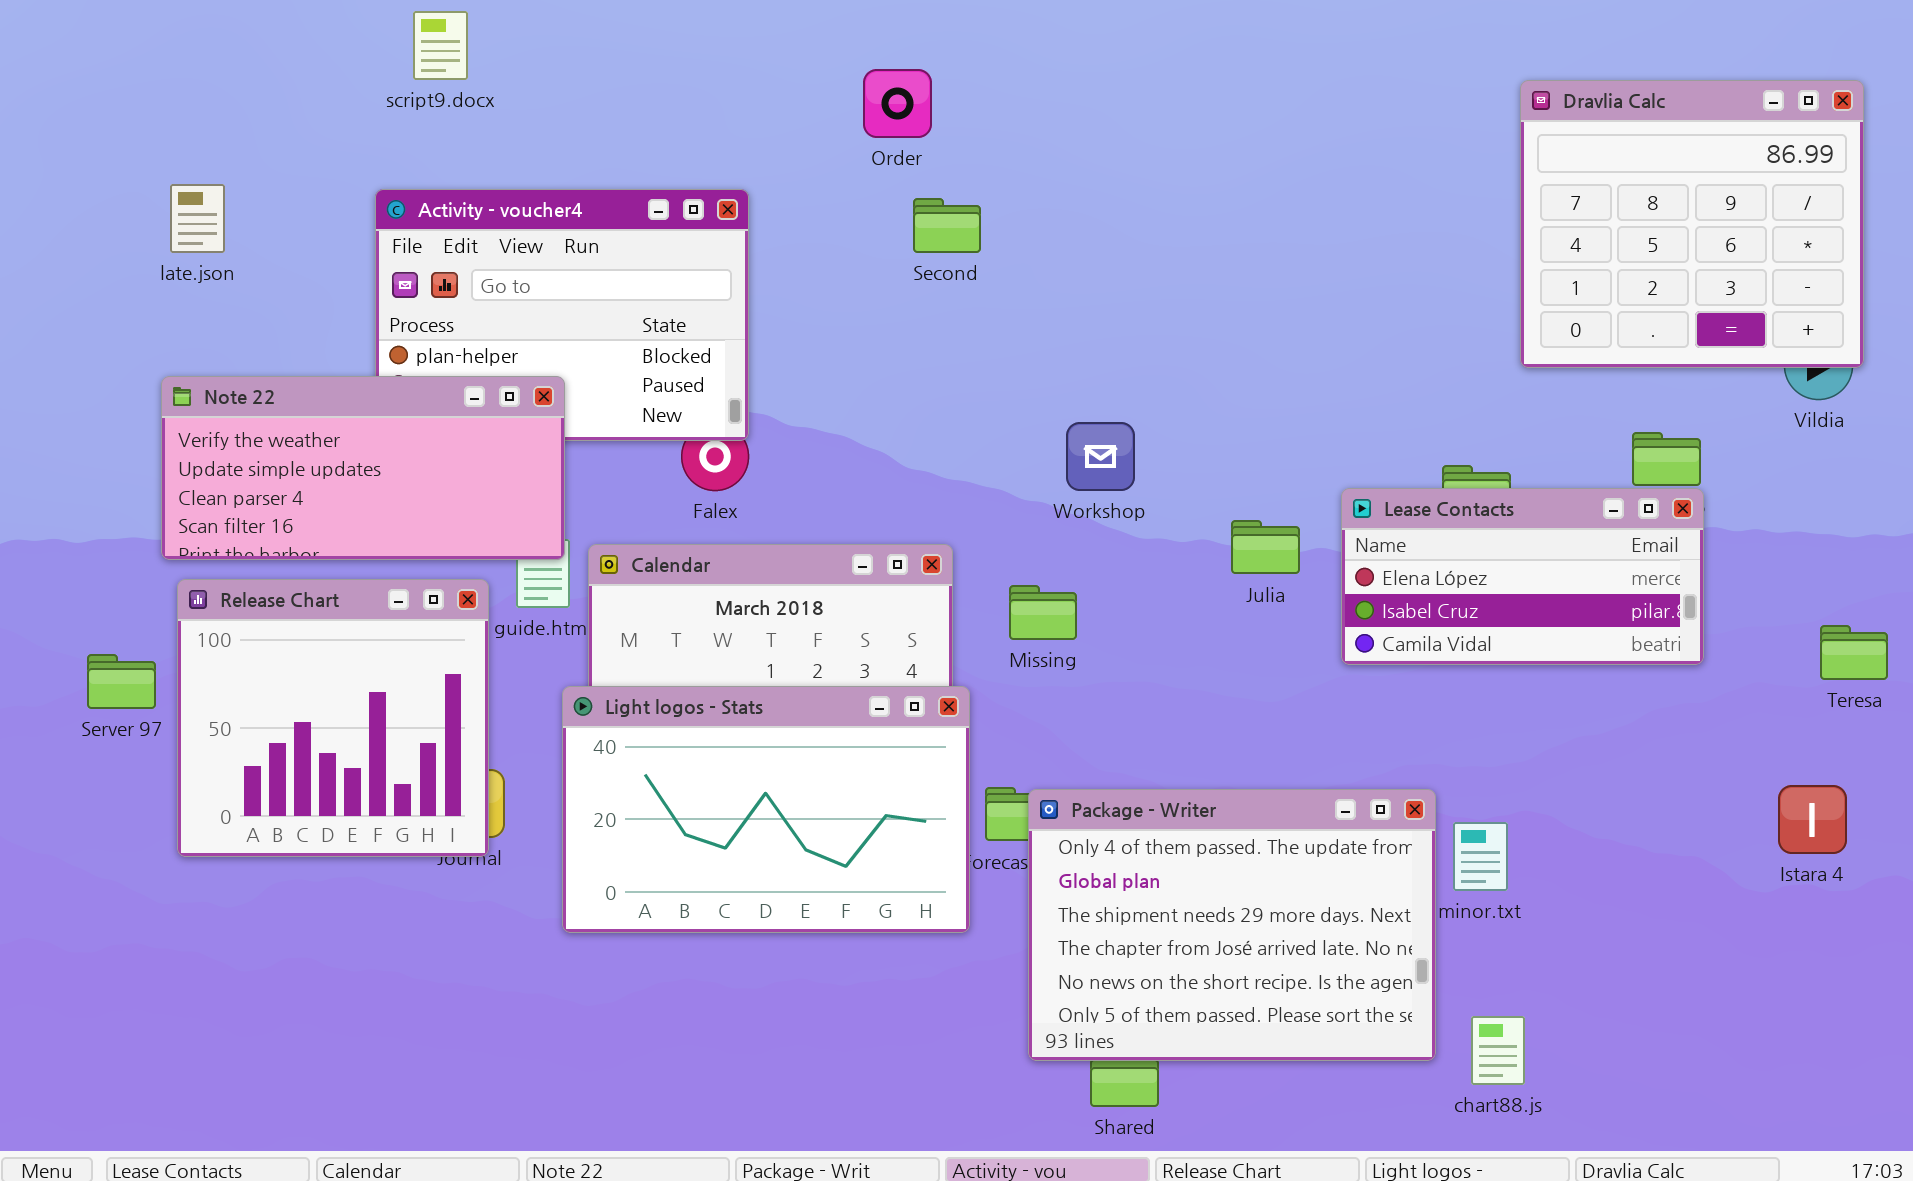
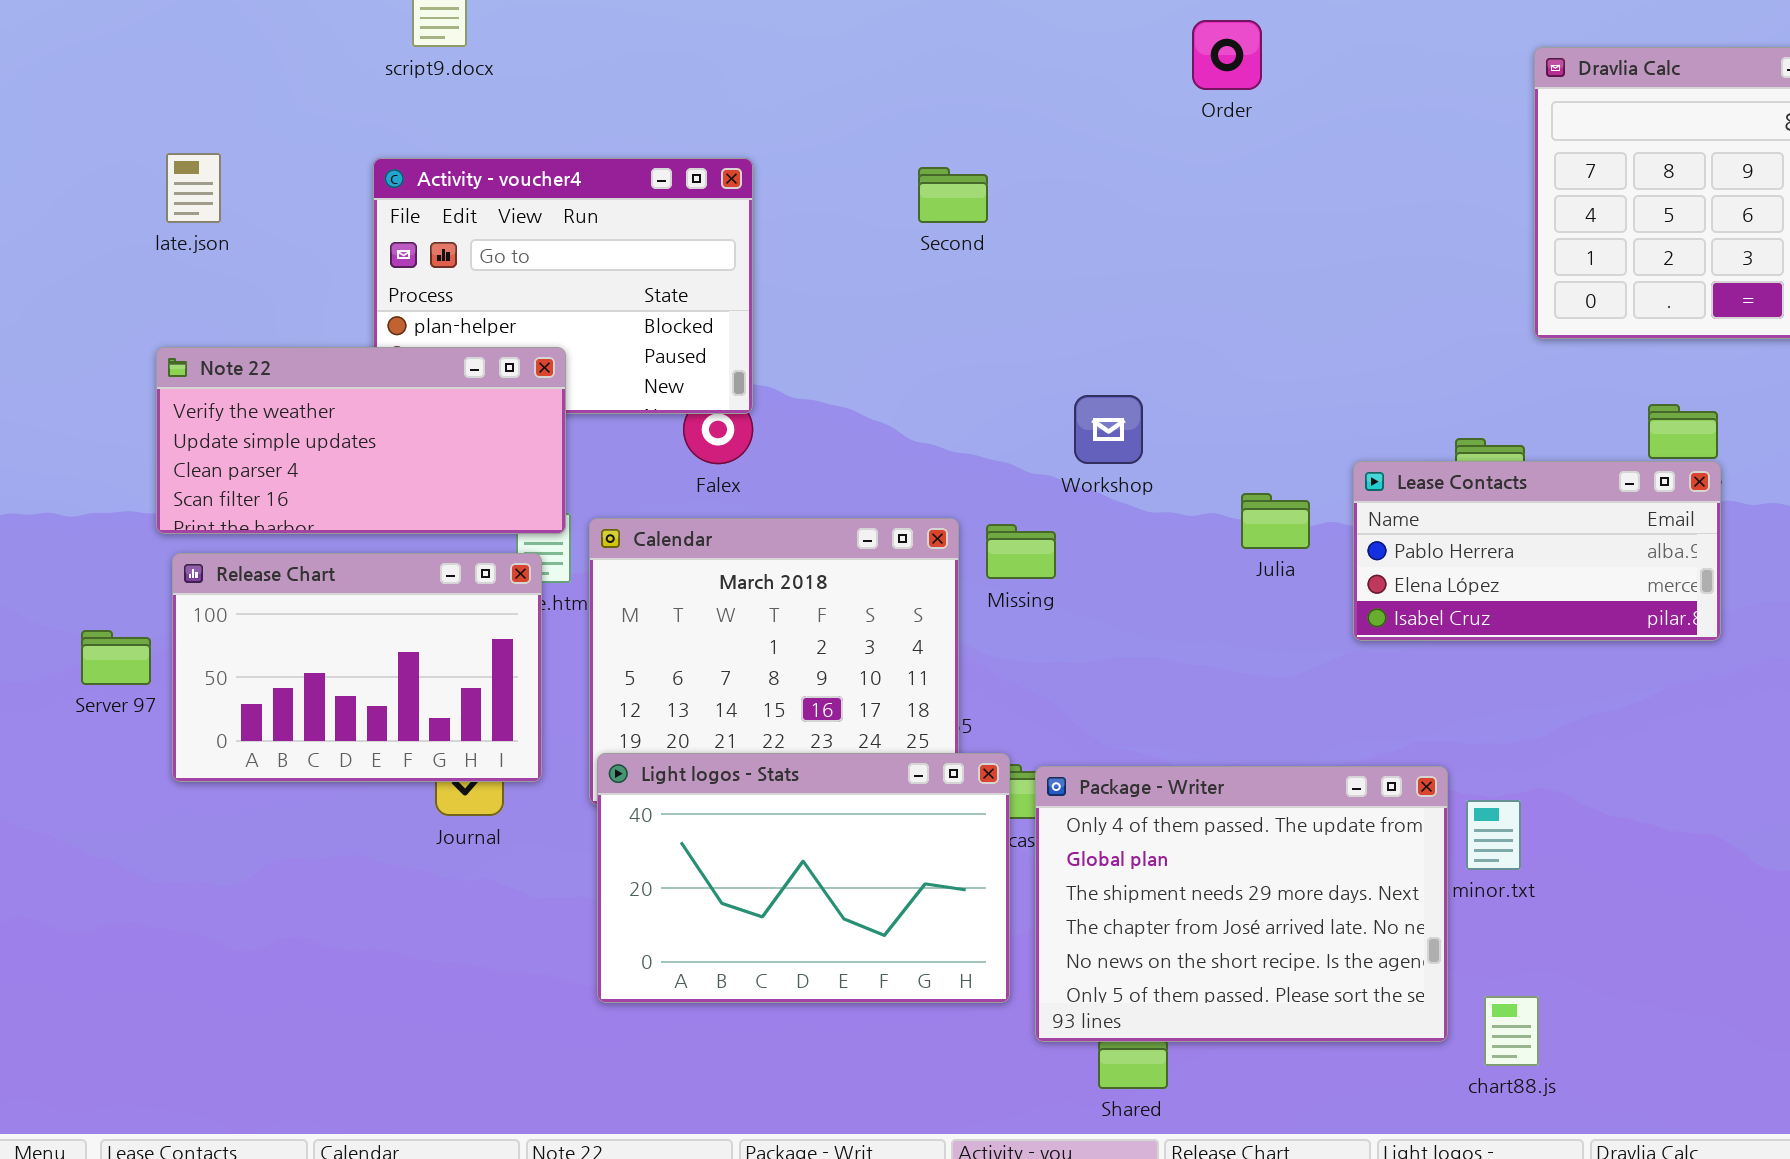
Order: [863,69,932,138] -> [1192,20,1262,90], moved
Lease Contacts: [1341,488,1704,665] -> [1353,461,1721,641], scrolled up 1 row
Release Chart: [177,579,489,857] -> [172,553,542,782], resized
Missing: [1009,585,1077,640] -> [986,524,1056,579], moved
Light logos - Stats: [562,686,970,933] -> [597,753,1010,1003], moved

